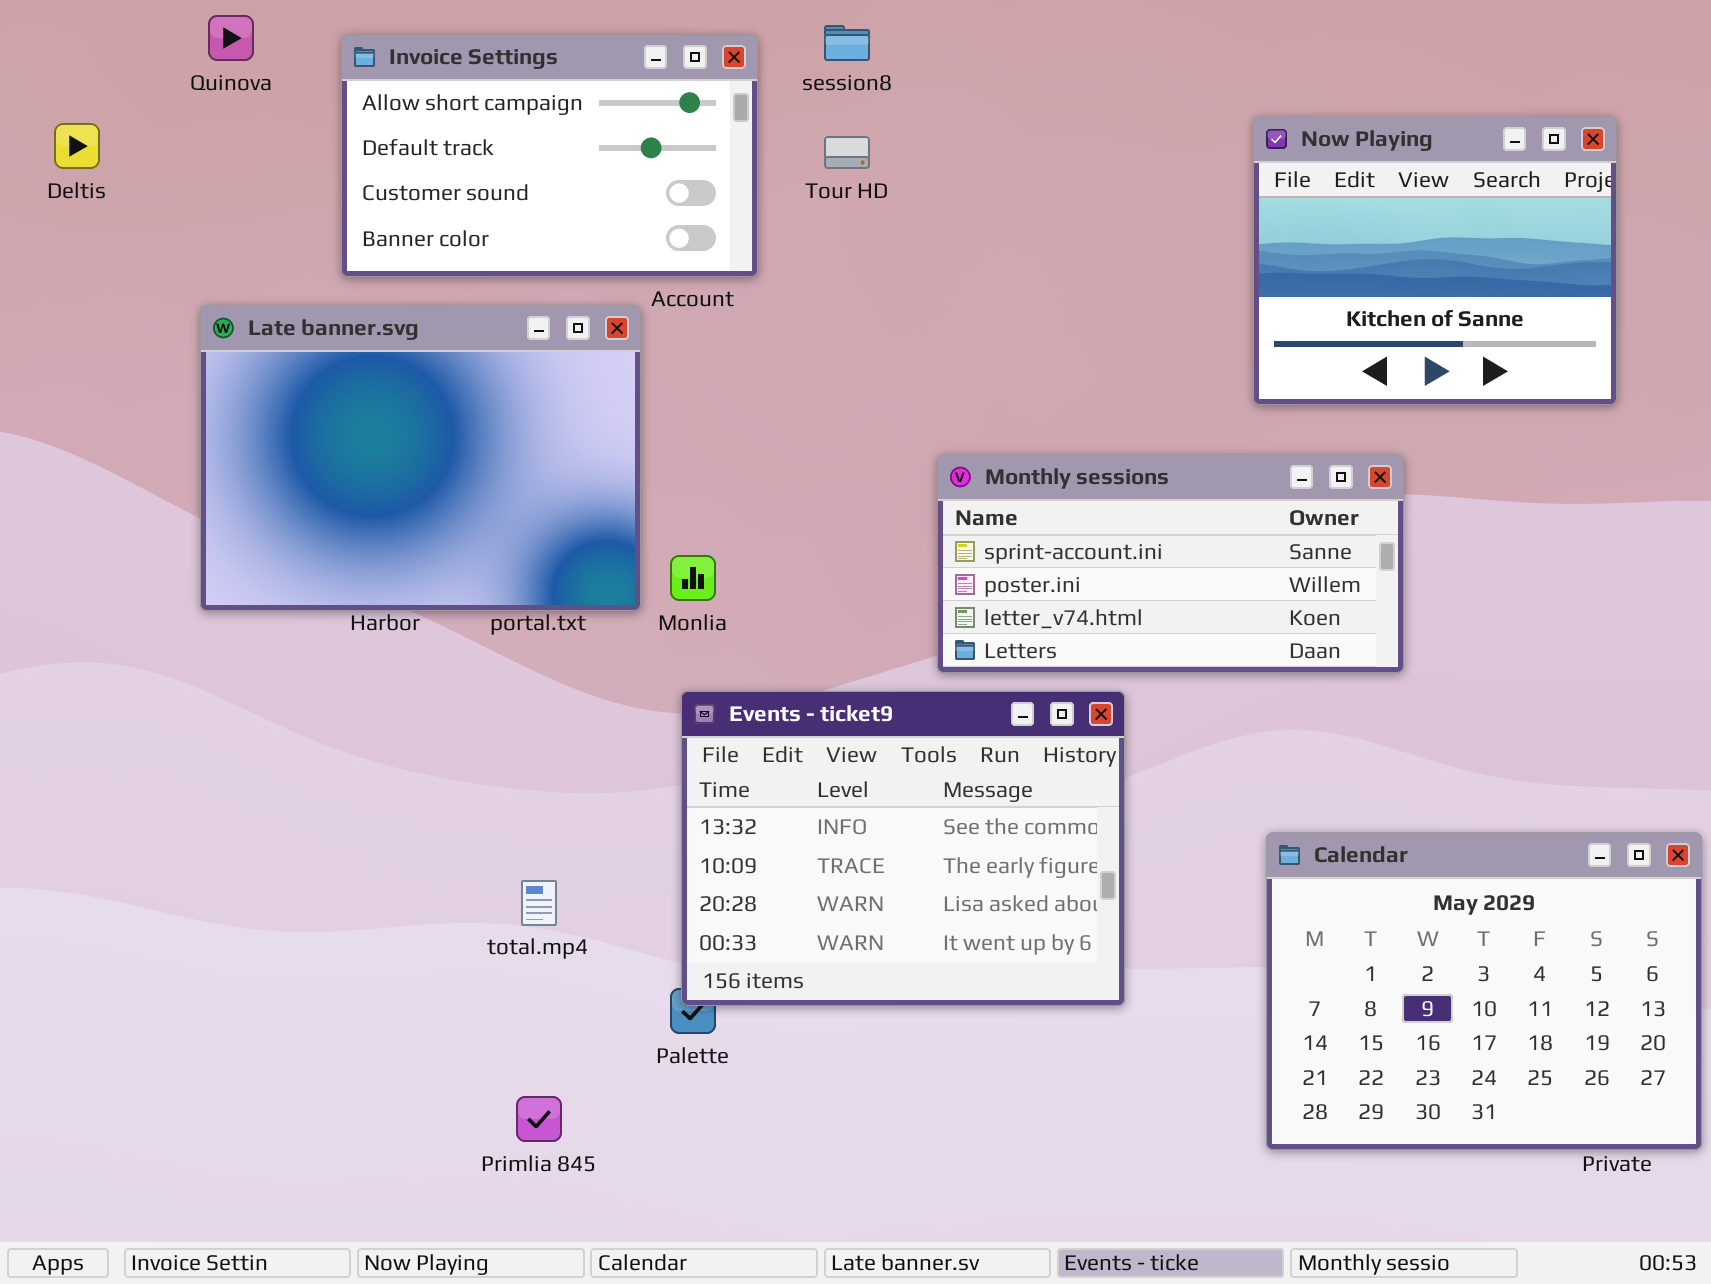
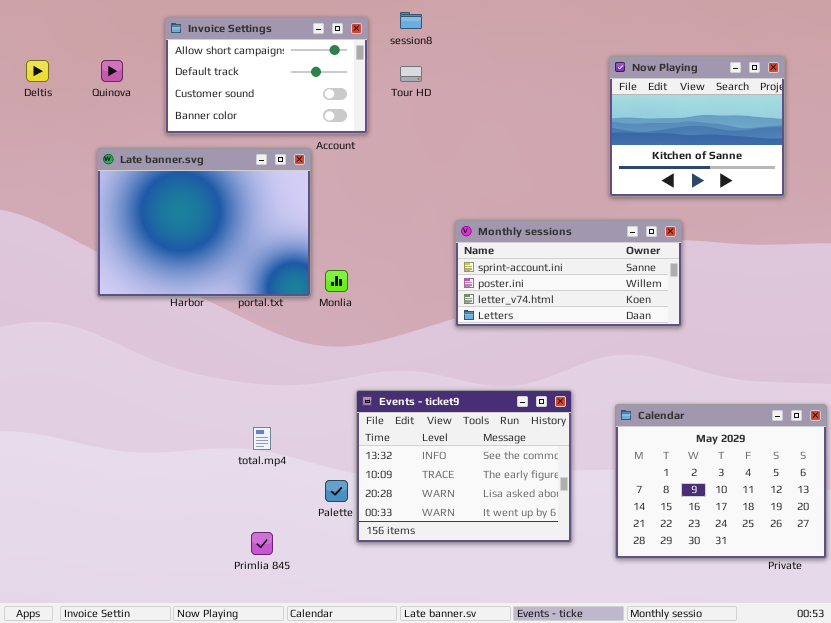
Quinova: [208,15,254,61] -> [101,60,123,82], moved
Events - ticket9: [681,691,1125,1006] -> [356,390,572,543], moved

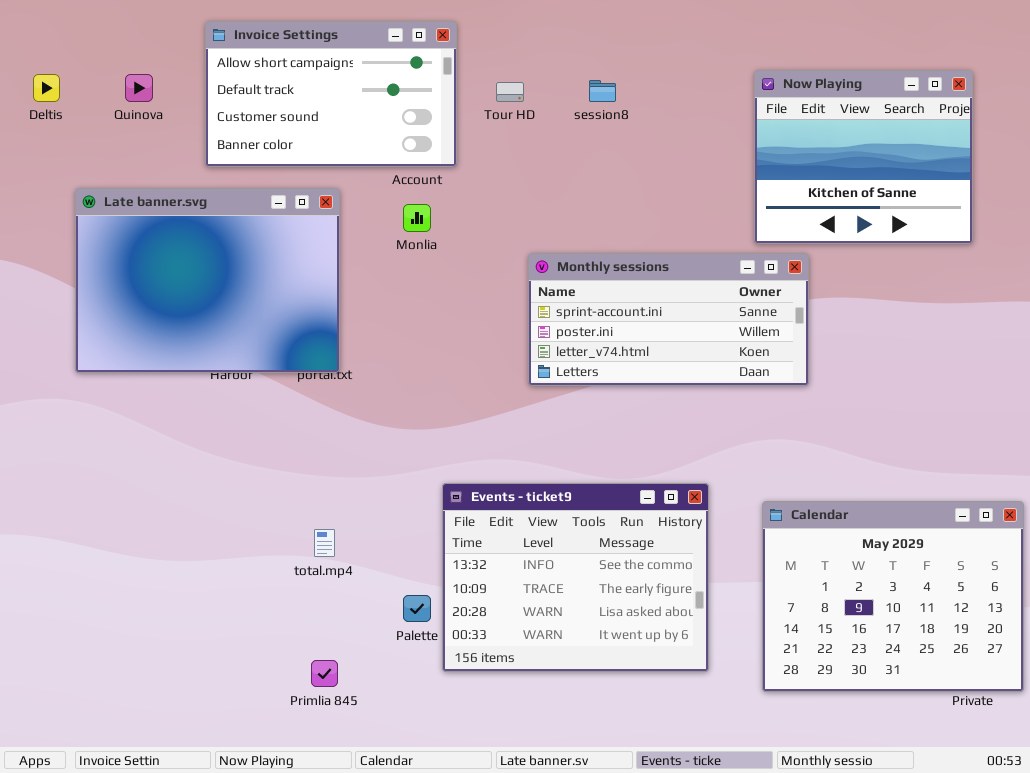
session8: [400,12,422,29] -> [589,80,616,102], moved
Late banner.svg: [97,148,311,297] -> [75,188,340,373], moved
Monthly sessions: [455,220,682,327] -> [528,253,809,386], moved
Monlia: [325,270,348,292] -> [403,204,431,232], moved

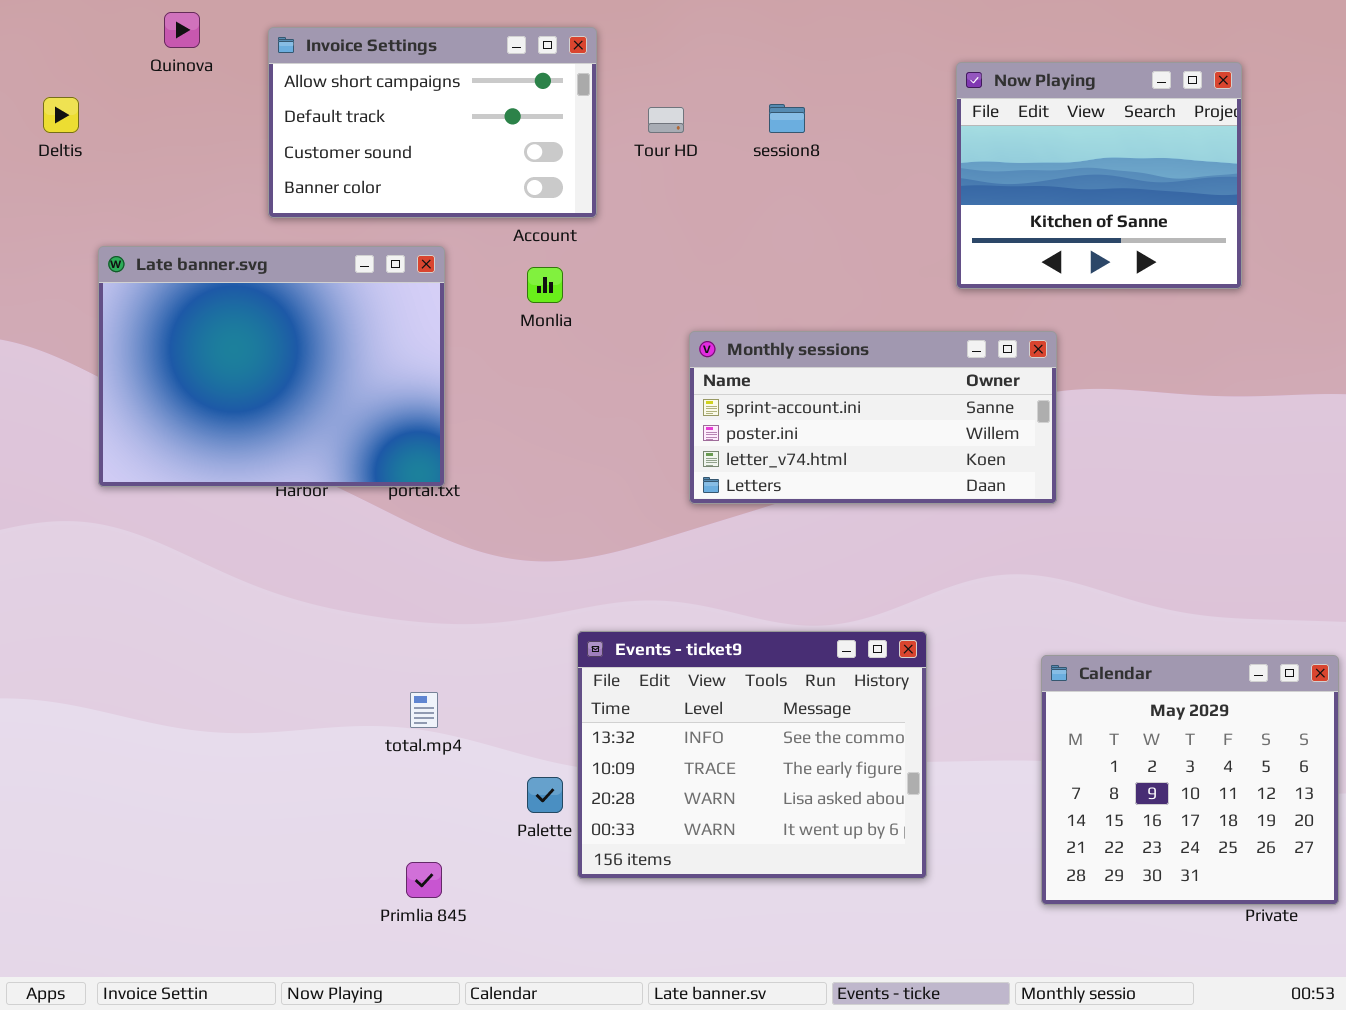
Now Playing: [754,70,973,244] -> [956,62,1242,289], moved
Quinova: [125,74,153,102] -> [164,12,200,48], moved
Calendar: [762,501,1024,692] -> [1041,655,1339,905], resized

